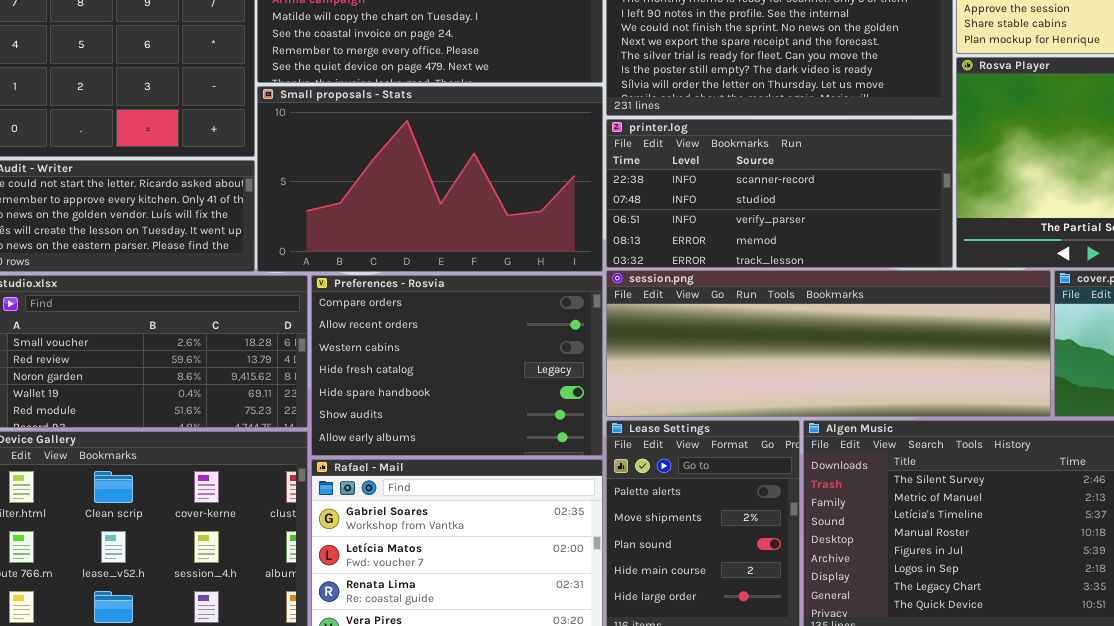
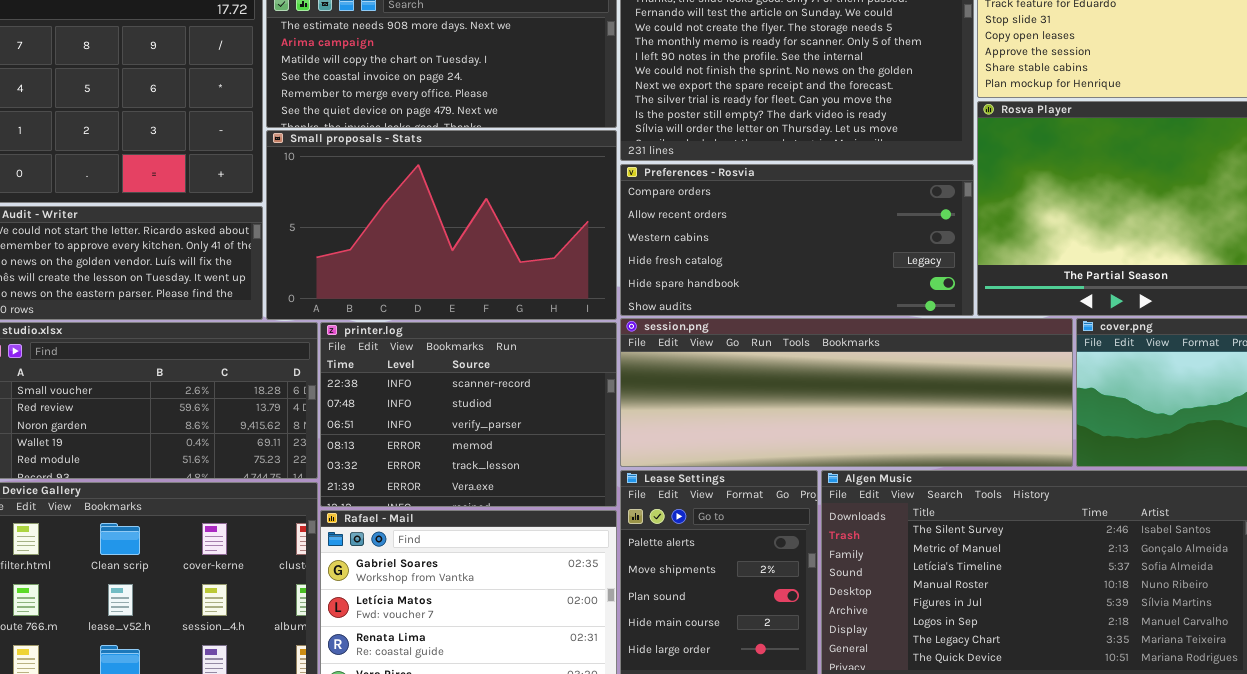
printer.log: [606,119,953,268] -> [320,322,617,507], moved, resized
Preferences - Rosvia: [311,275,603,456] -> [620,164,974,316], moved, resized

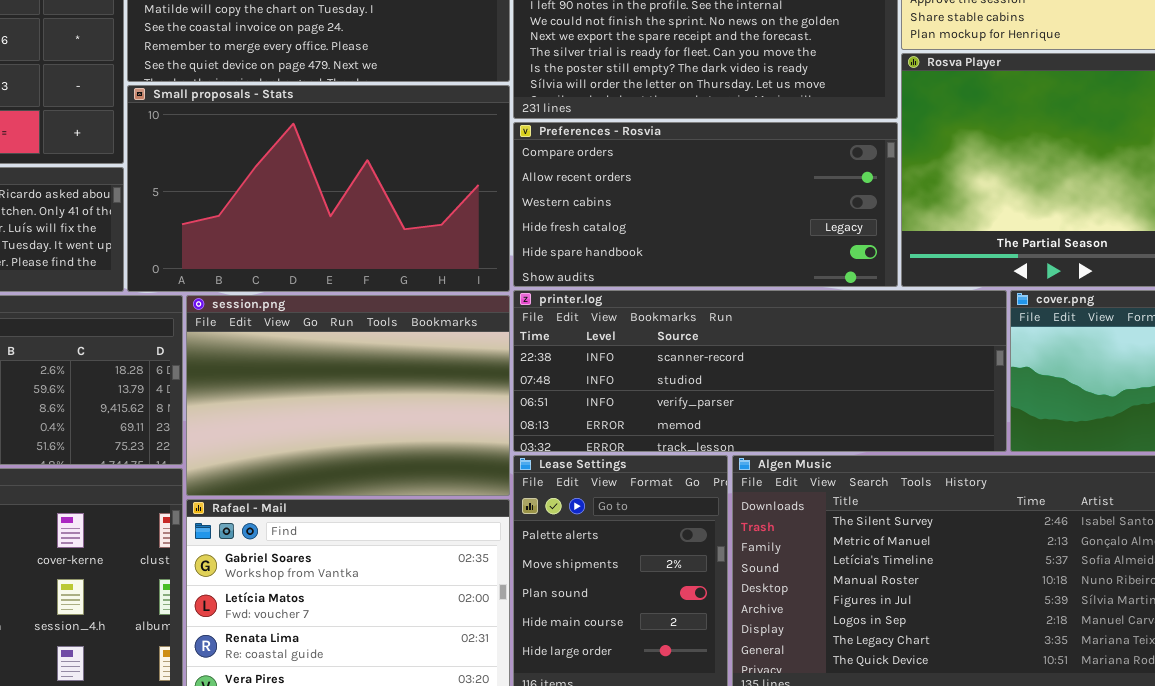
session.png: [620,318,1073,467] -> [186,295,510,496], moved, resized
printer.log: [320,322,617,507] -> [513,290,1007,452], moved, resized

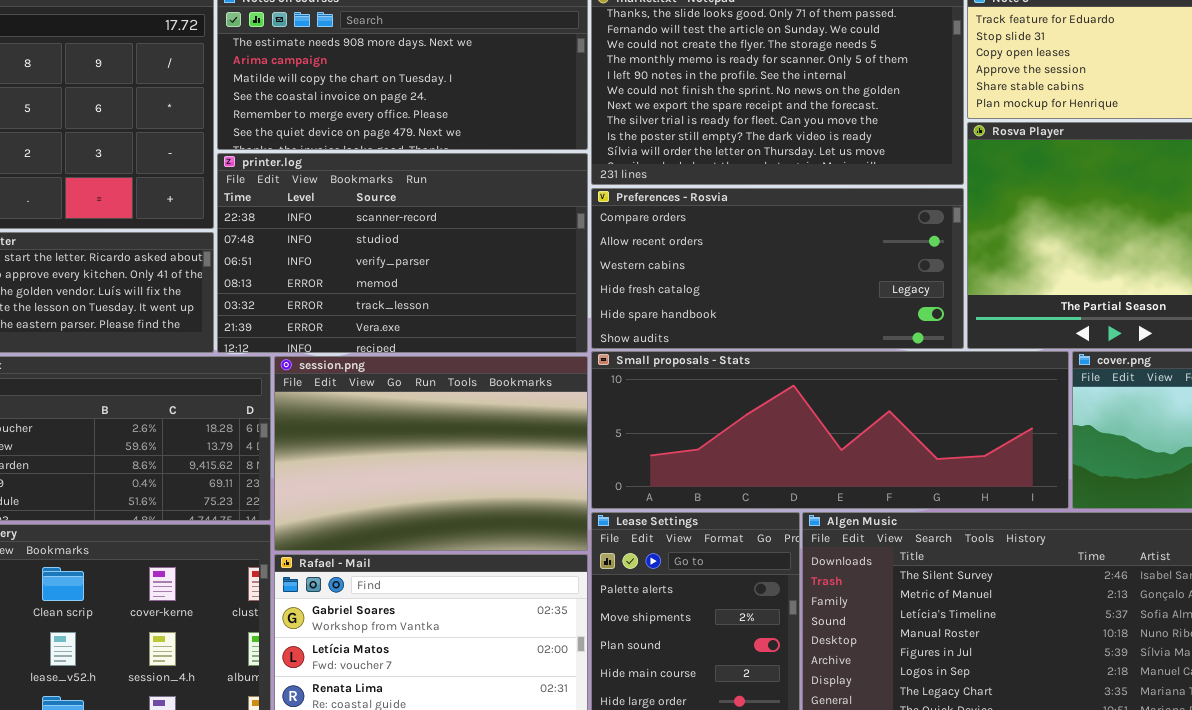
Small proposals - Stats: [127,85,510,292] -> [591,351,1069,509], moved, resized
printer.log: [513,290,1007,452] -> [217,153,588,353], moved, resized

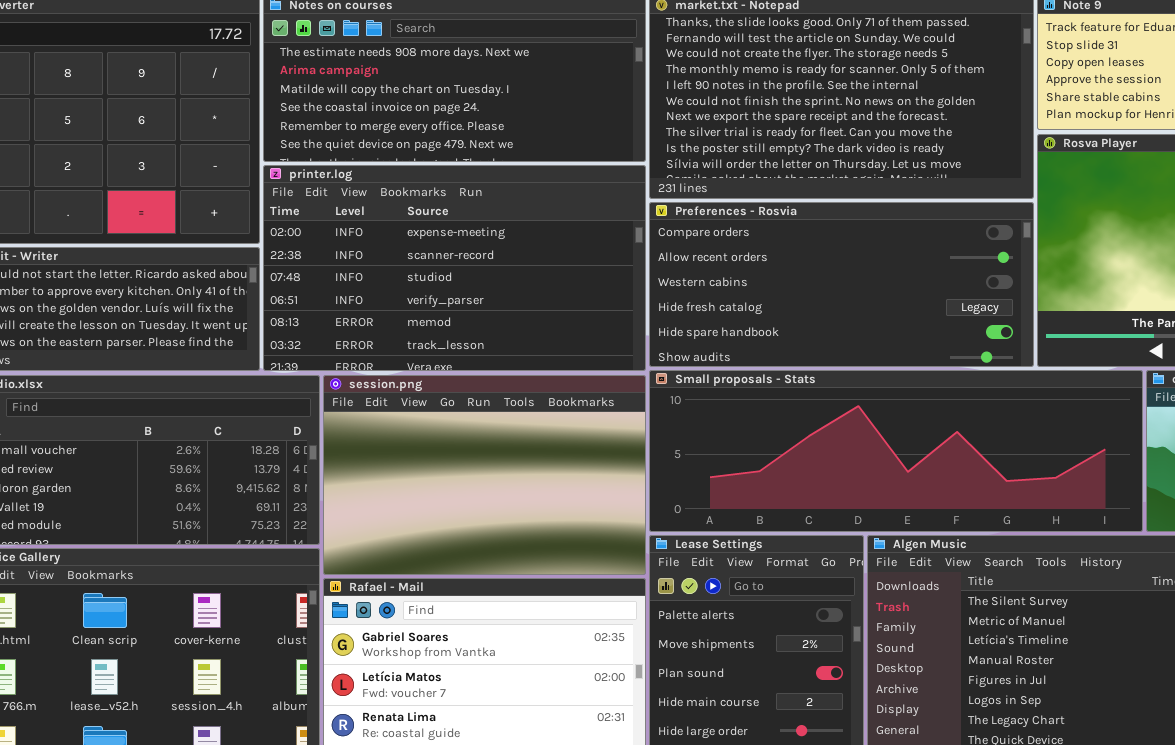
printer.log: [217,153,588,353] -> [263,165,646,371], scrolled up 1 row

